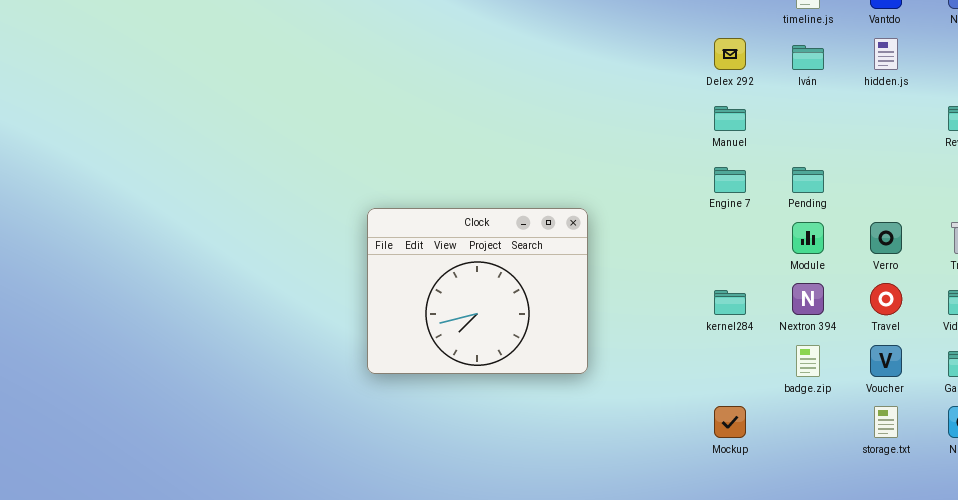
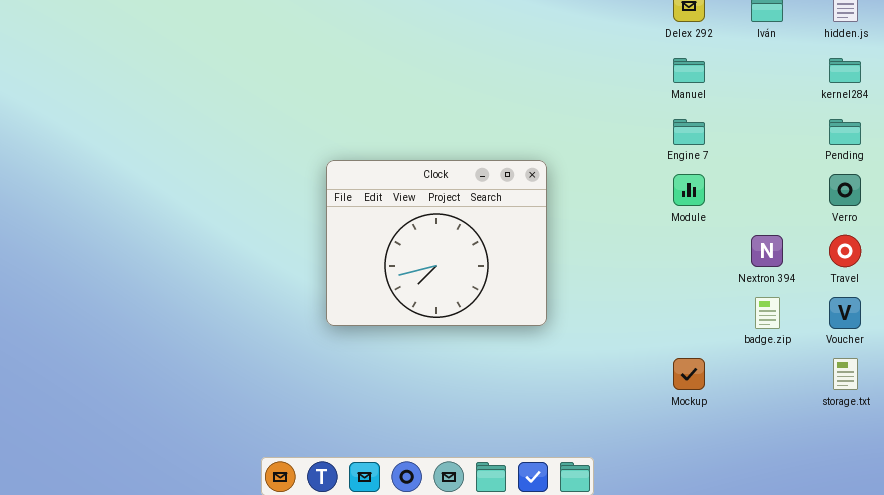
Pending: [792,167,824,193] -> [829,119,861,145], moved
Module: [792,222,824,254] -> [673,174,705,206], moved
kernel284: [714,290,746,315] -> [829,58,861,83], moved

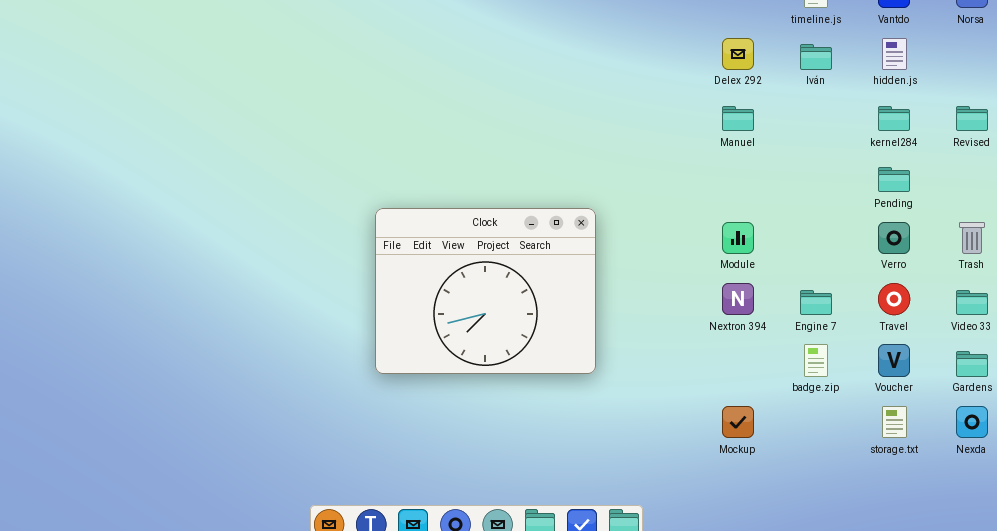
Engine 7: [673,119,705,145] -> [800,290,832,315], moved
Nextron 394: [751,235,783,267] -> [722,283,754,315], moved

